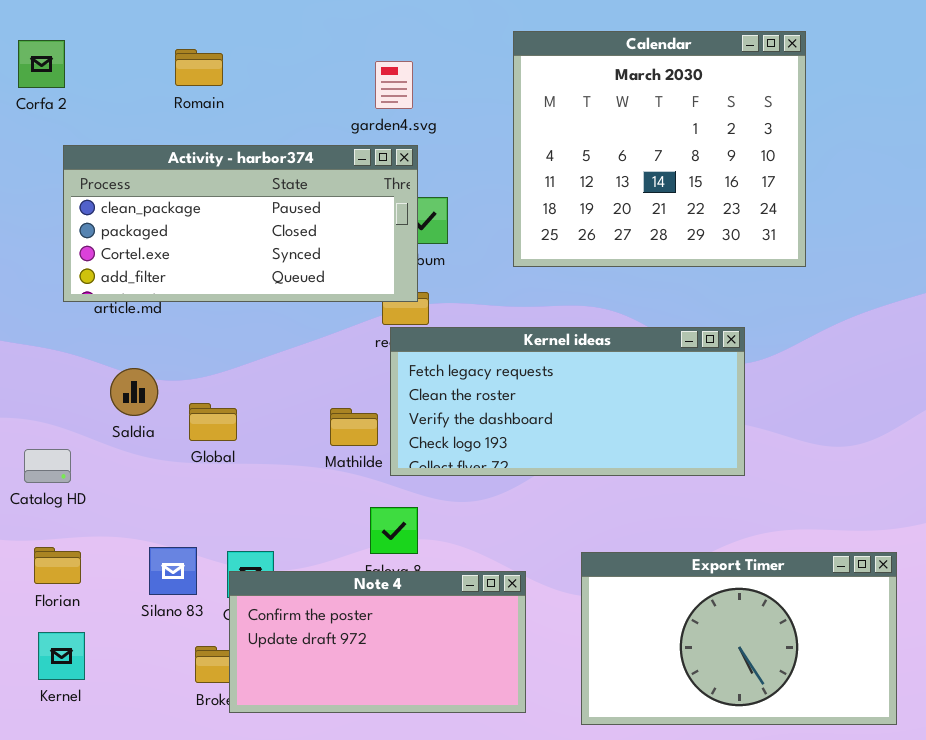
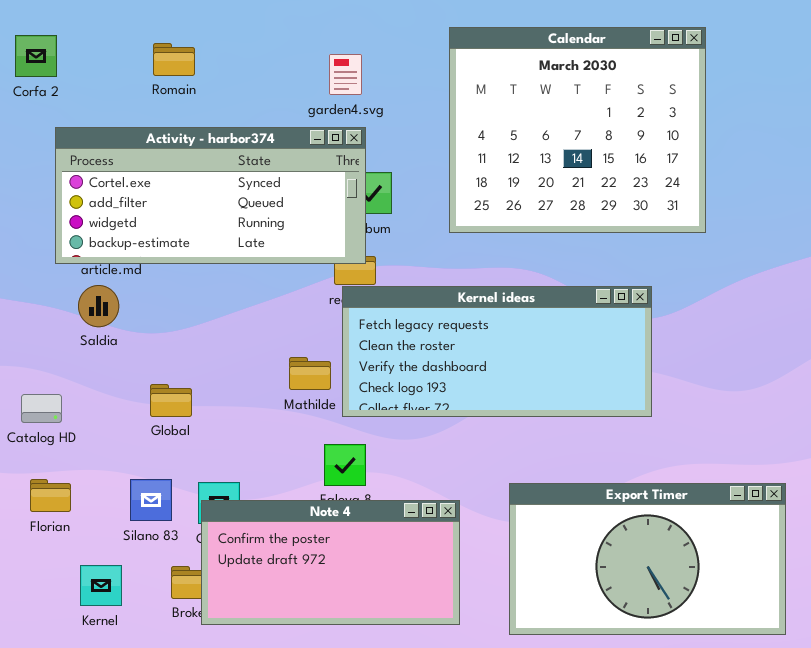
Activity - harbor374: [63,145,418,302] -> [55,127,366,264], scrolled down 2 rows
Saldia: [110,368,158,416] -> [78,285,119,327], moved
Global: [189,403,237,441] -> [150,384,192,417], moved
Kernel: [38,632,85,680] -> [80,565,122,606], moved

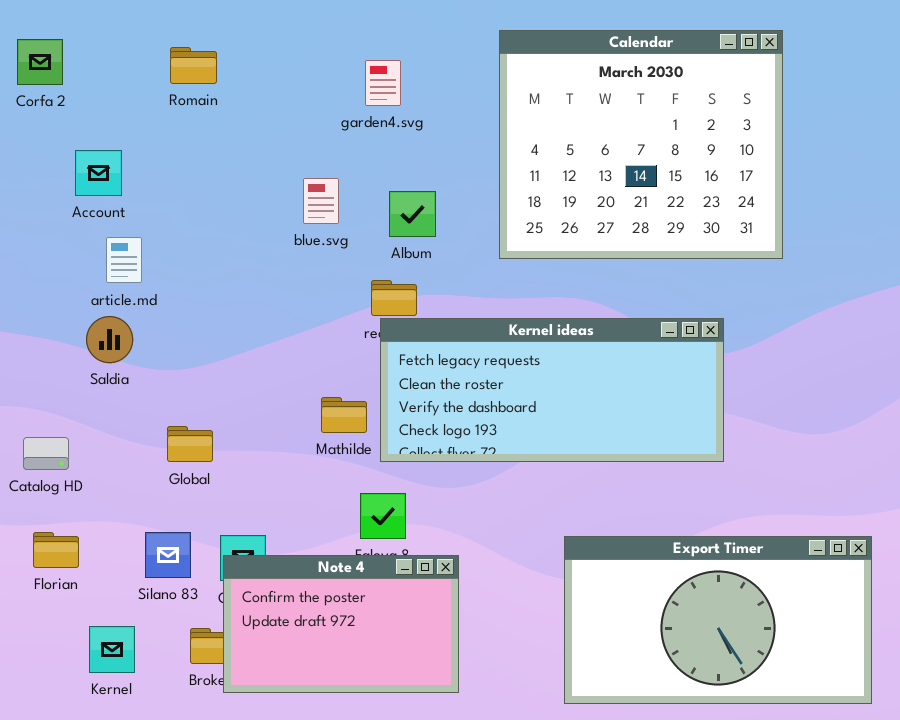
Activity - harbor374: [55,127,366,264] -> none, closed
Note 4: [201,500,460,625] -> [223,555,459,693], resized

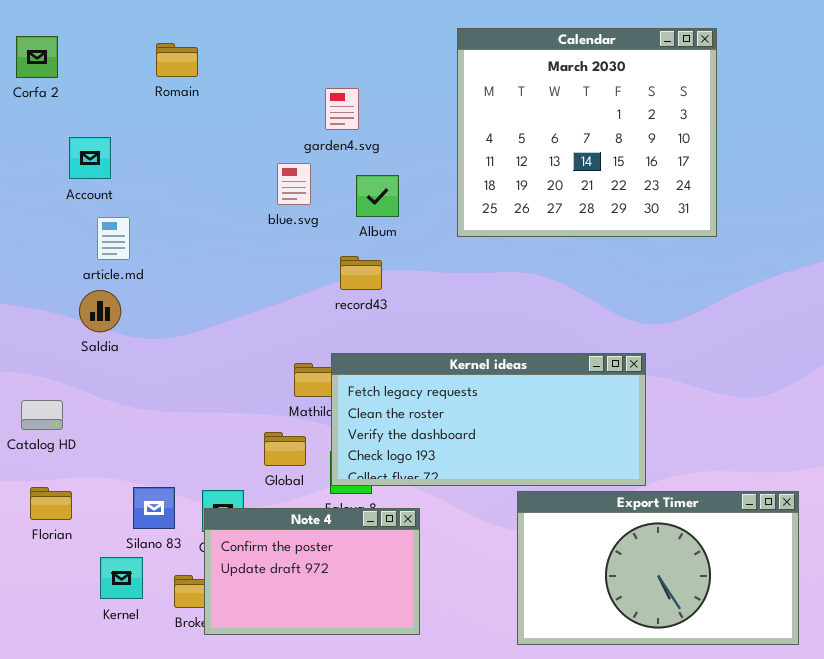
garden4.svg: [365,60,401,106] -> [325,88,359,130], moved
Kernel ideas: [380,318,724,462] -> [331,353,646,486], moved
Global: [167,426,213,462] -> [264,432,306,466], moved
Kernel: [89,626,135,673] -> [100,557,143,599], moved

